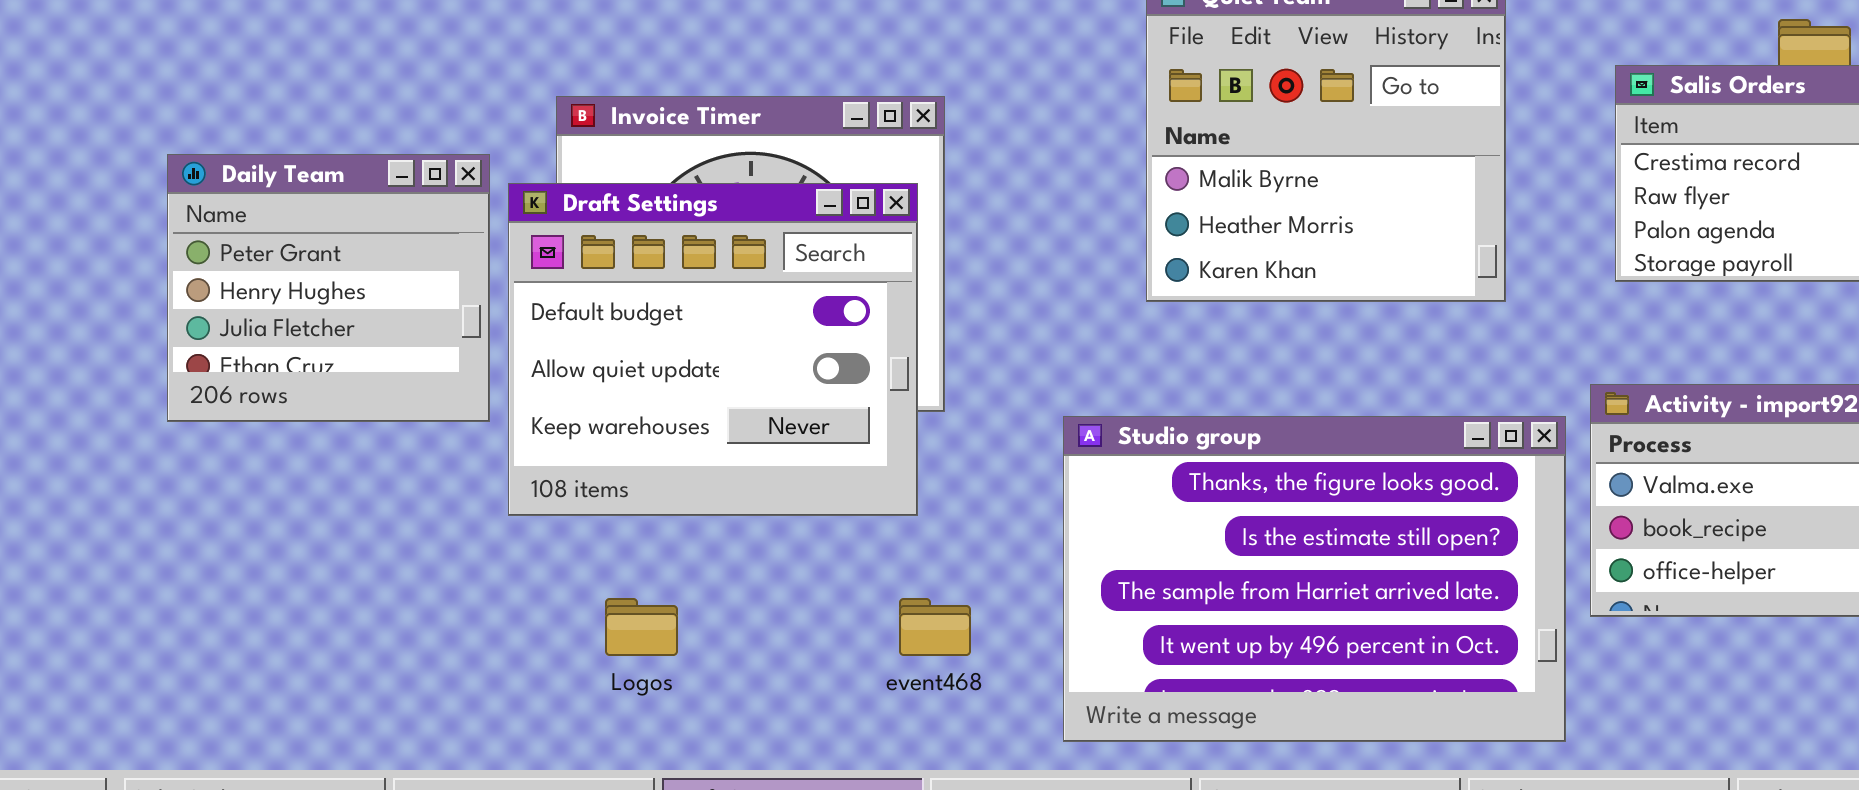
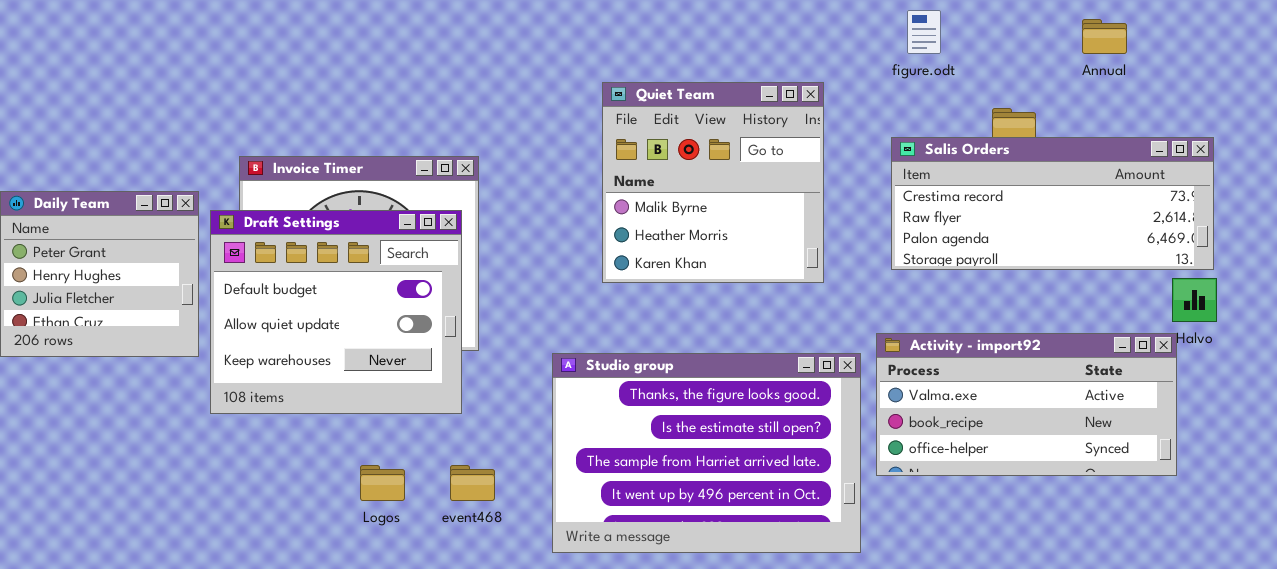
Logos: [605,598,678,656] -> [360,465,405,501], moved

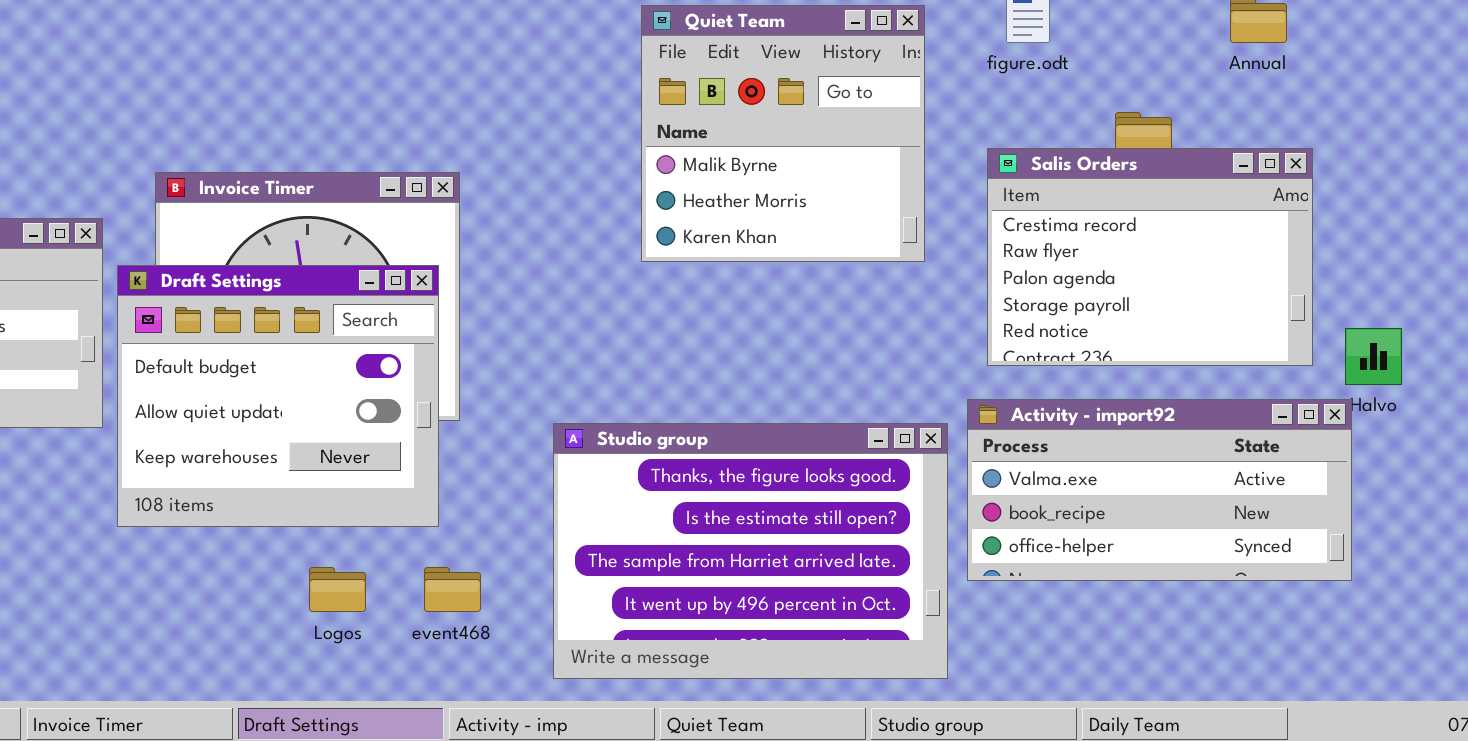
Quiet Team: [602,82,824,283] -> [641,5,925,262], moved
Salis Orders: [891,137,1214,270] -> [987,148,1313,366], resized
Draft Settings: [210,210,462,414] -> [117,265,439,527], moved

